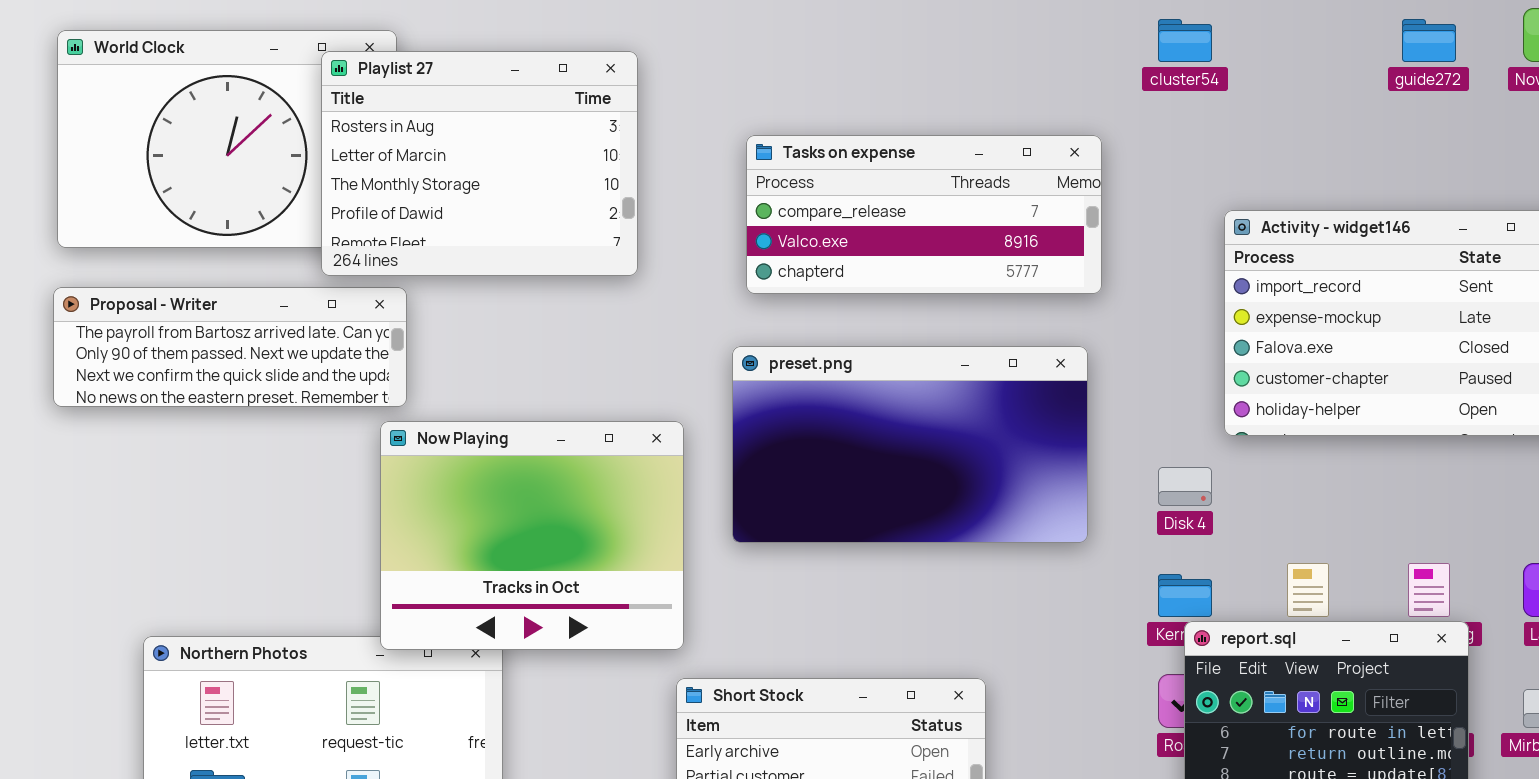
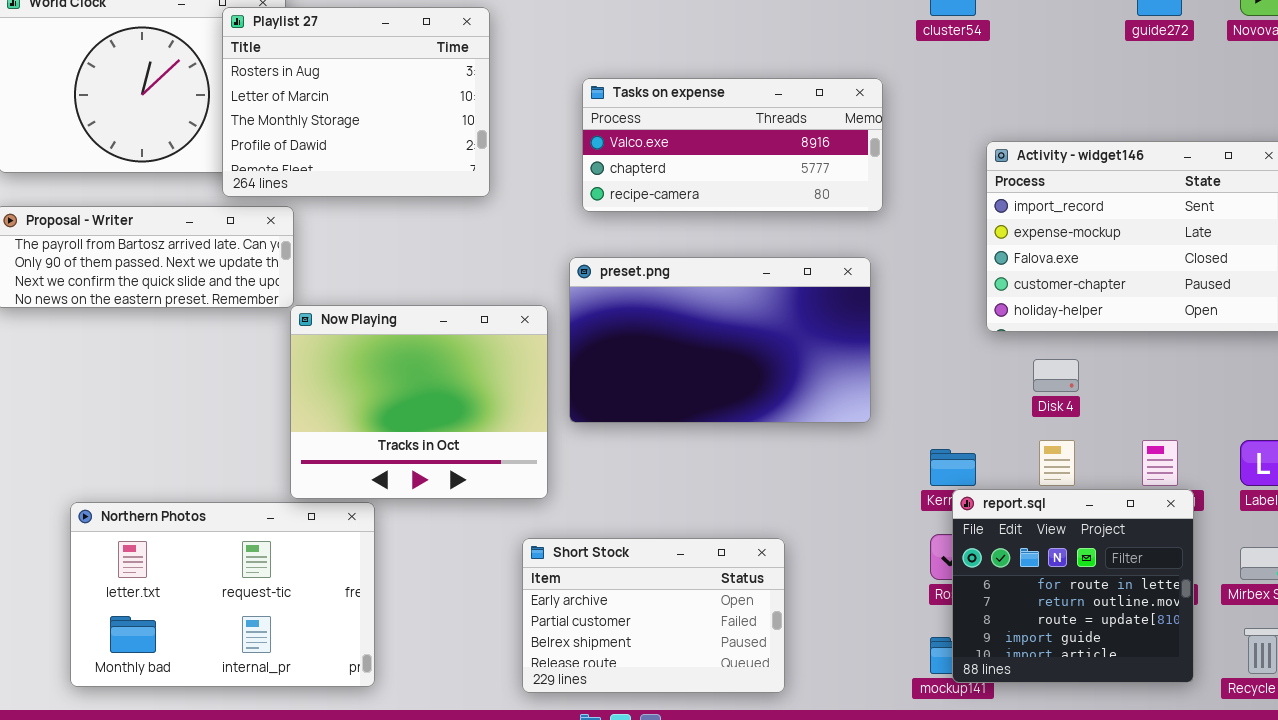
Tasks on expense: [746,135,1102,294] -> [582,78,883,212], scrolled down 1 row
Now Playing: [380,421,684,650] -> [290,305,548,499], moved
Disk 4: [1158,467,1212,506] -> [1033,359,1079,392], moved

